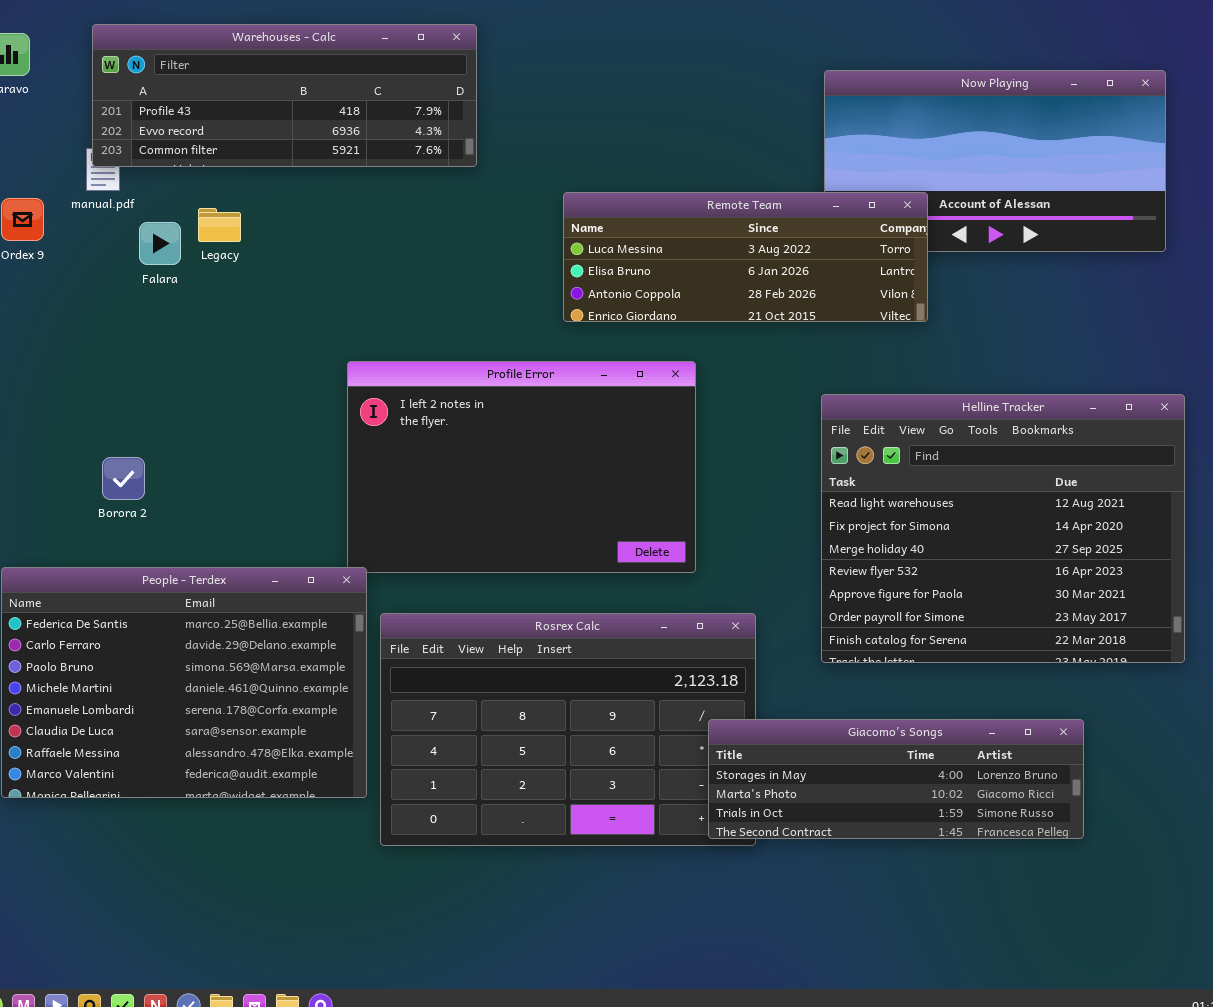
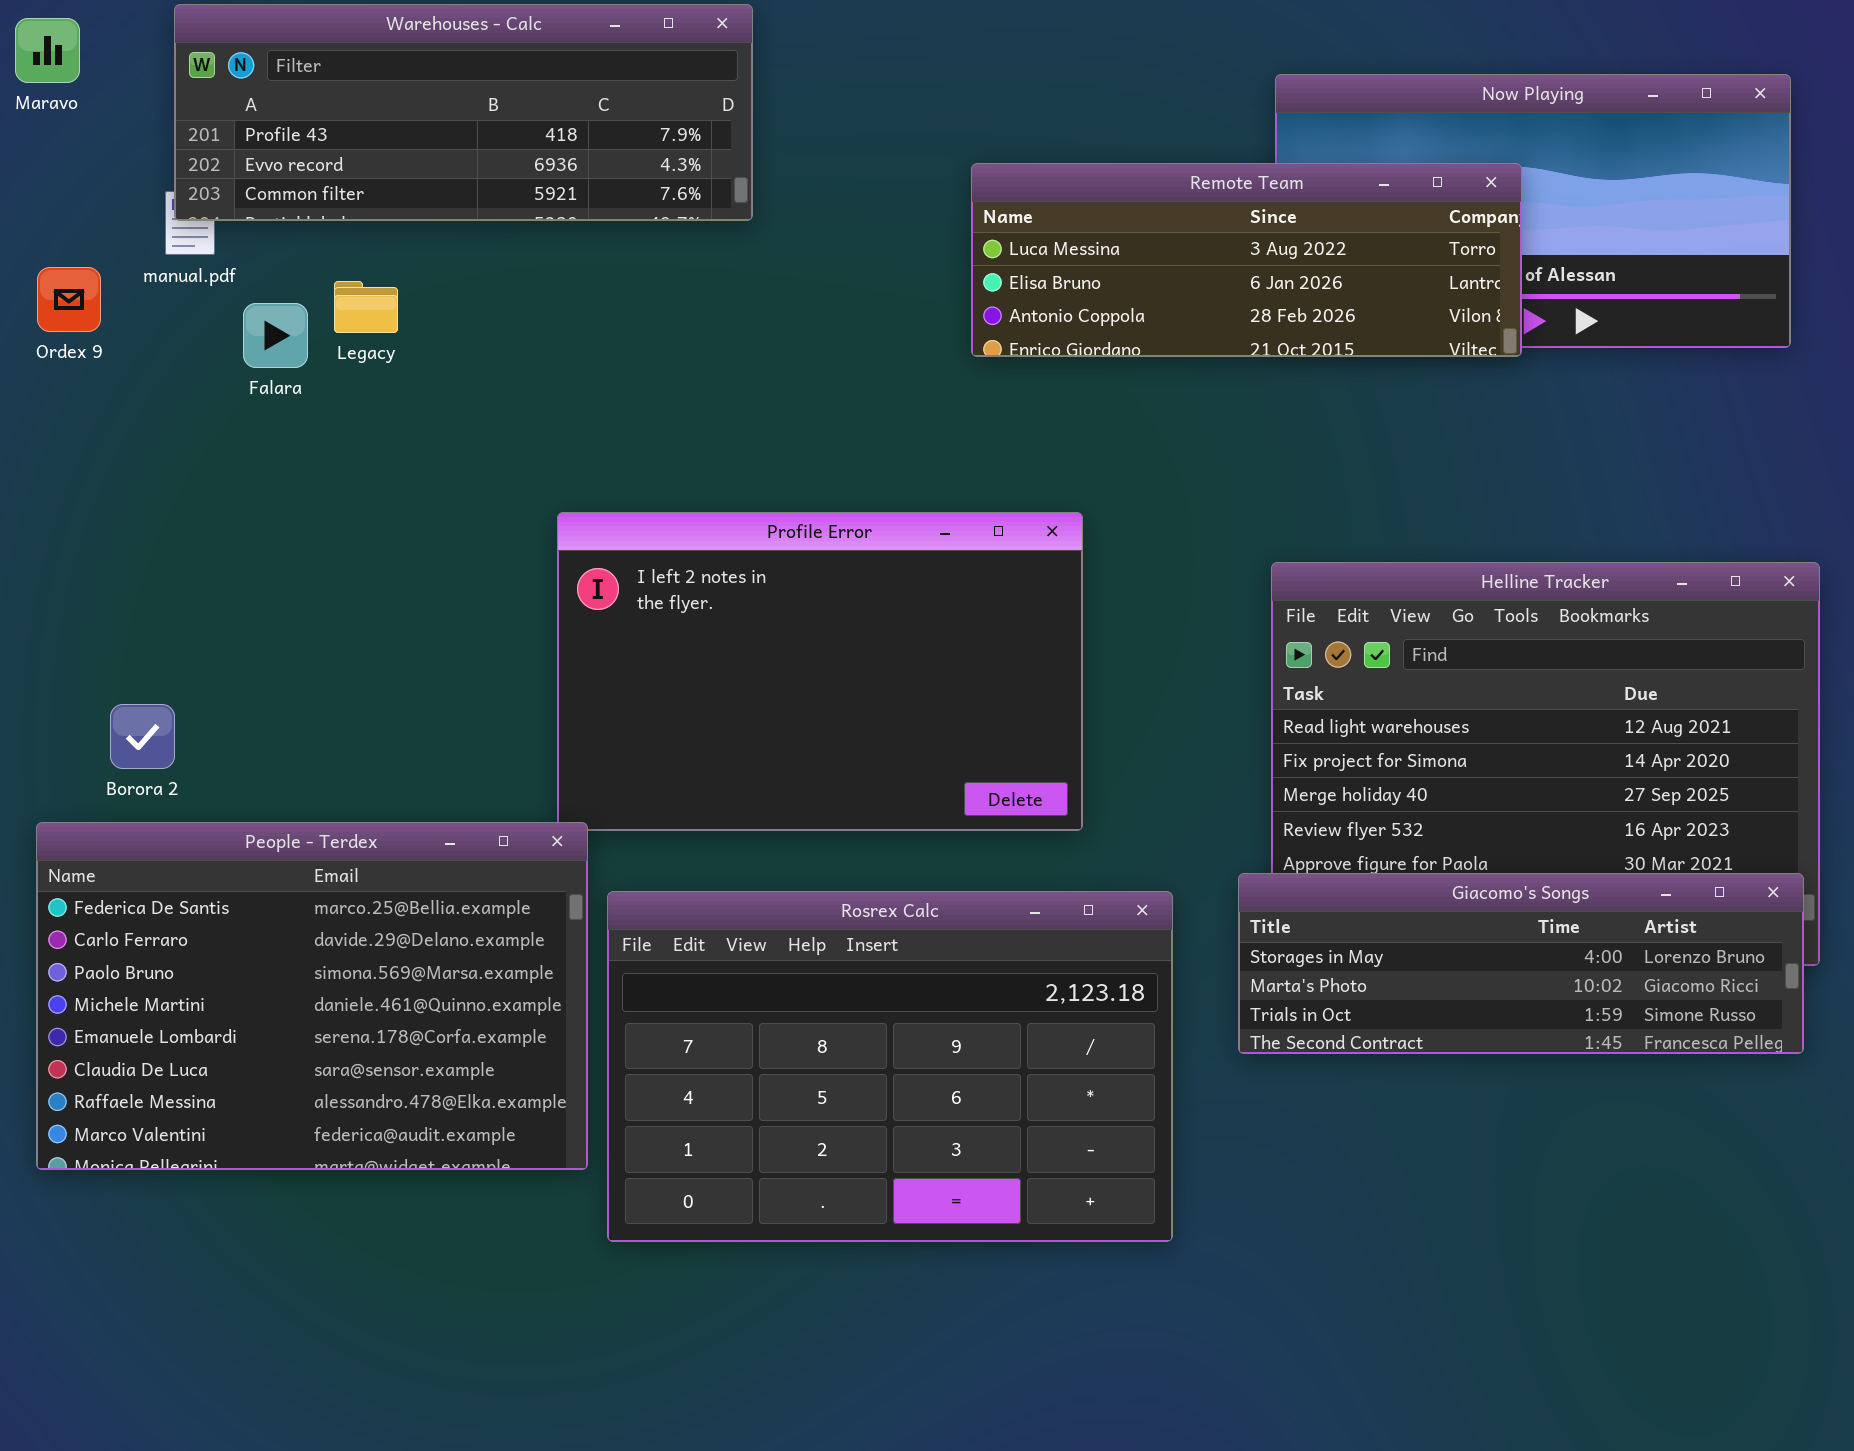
Remote Team: [563,192,928,322] -> [971,163,1522,357], moved
Borora 2: [102,457,145,500] -> [110,704,175,769], moved
Giacomo's Songs: [708,719,1084,839] -> [1238,873,1804,1054], moved

